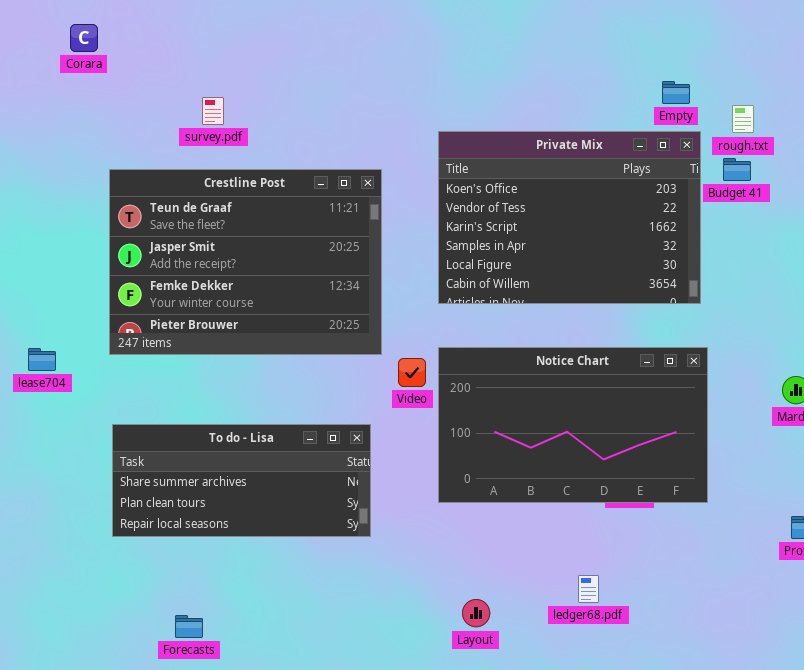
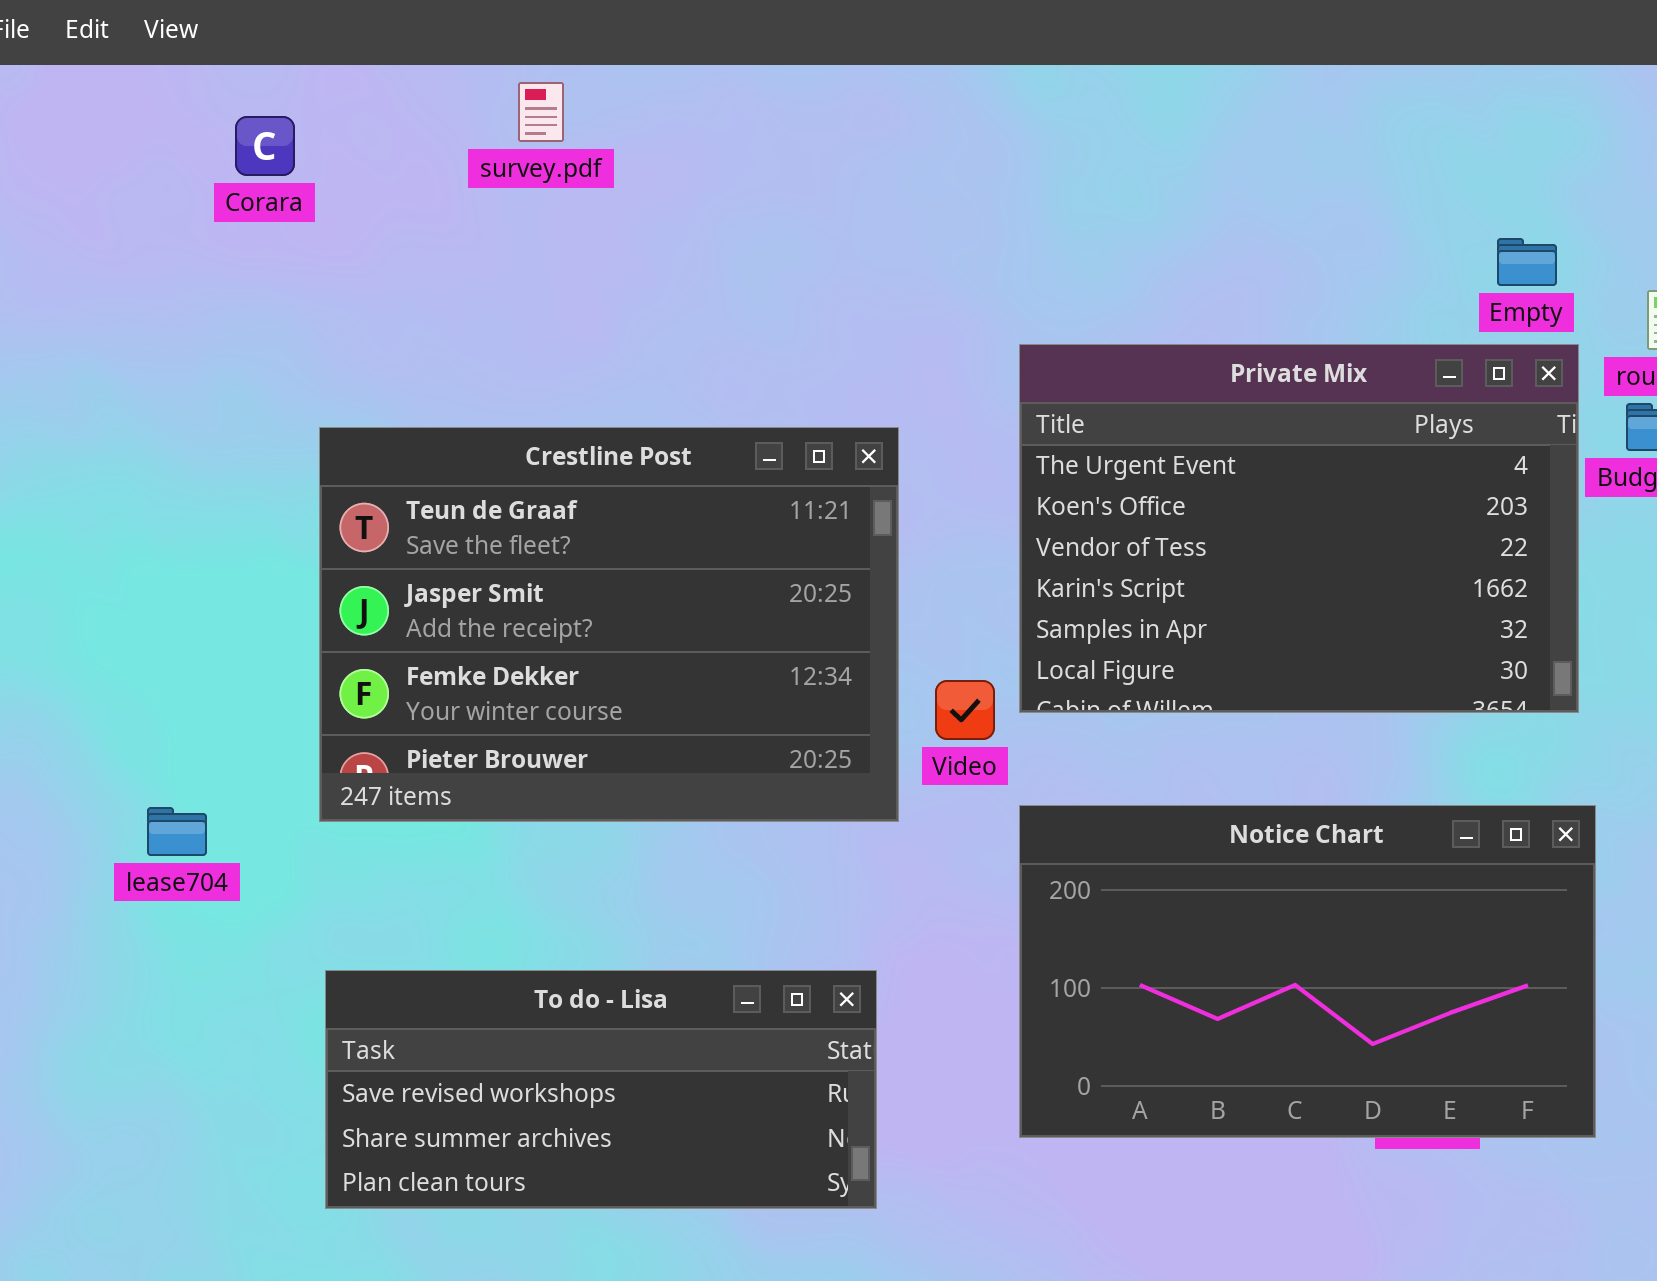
survey.pdf: [202,97,224,125] -> [518,82,564,142], moved
Private Mix: [438,131,701,304] -> [1019,344,1579,713], scrolled up 1 row
Video: [398,358,426,387] -> [935,680,995,740], moved
To do - Lisa: [112,424,371,537] -> [325,970,877,1209], scrolled up 1 row

